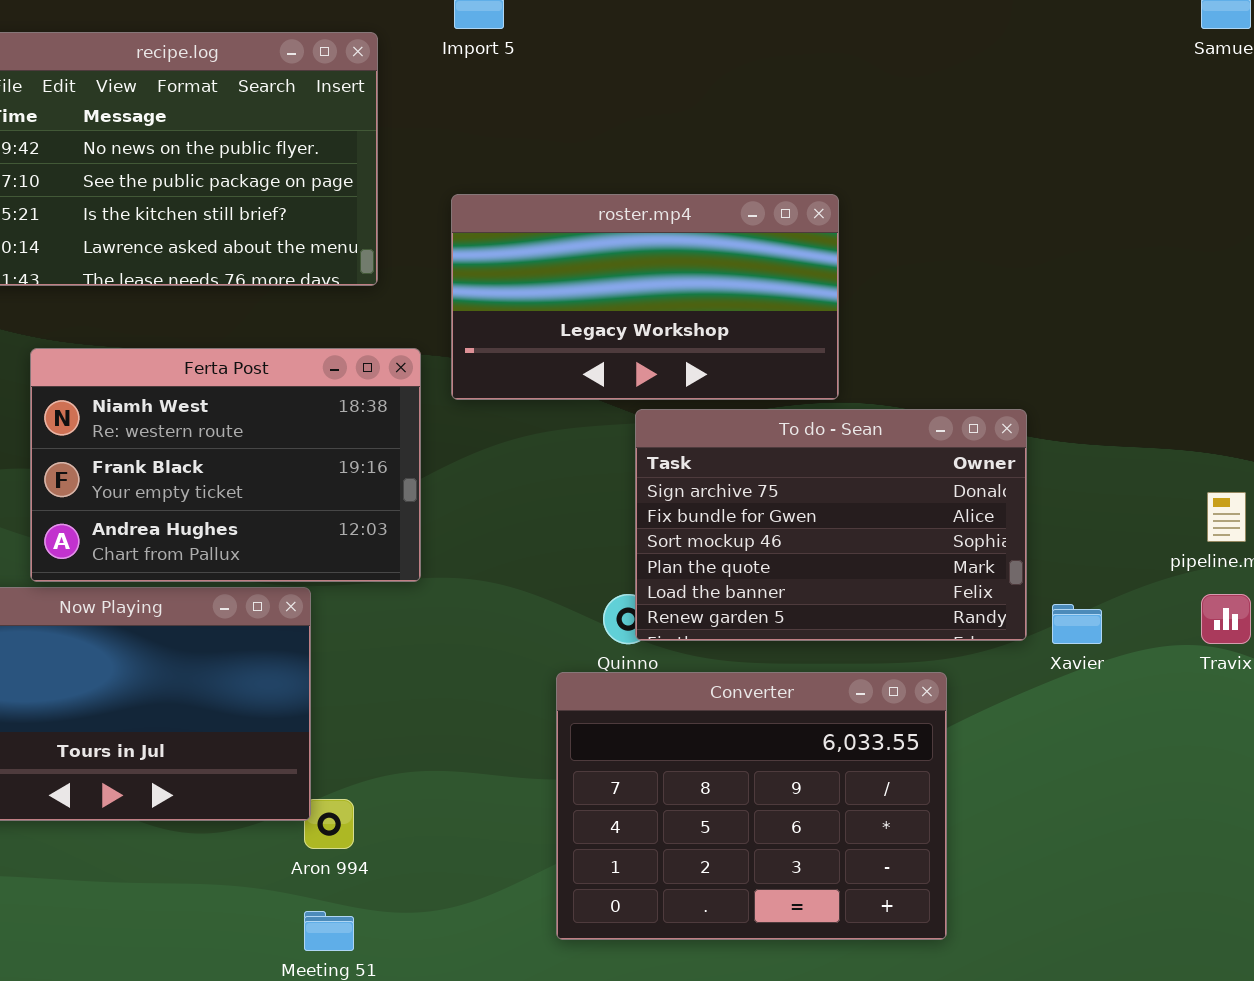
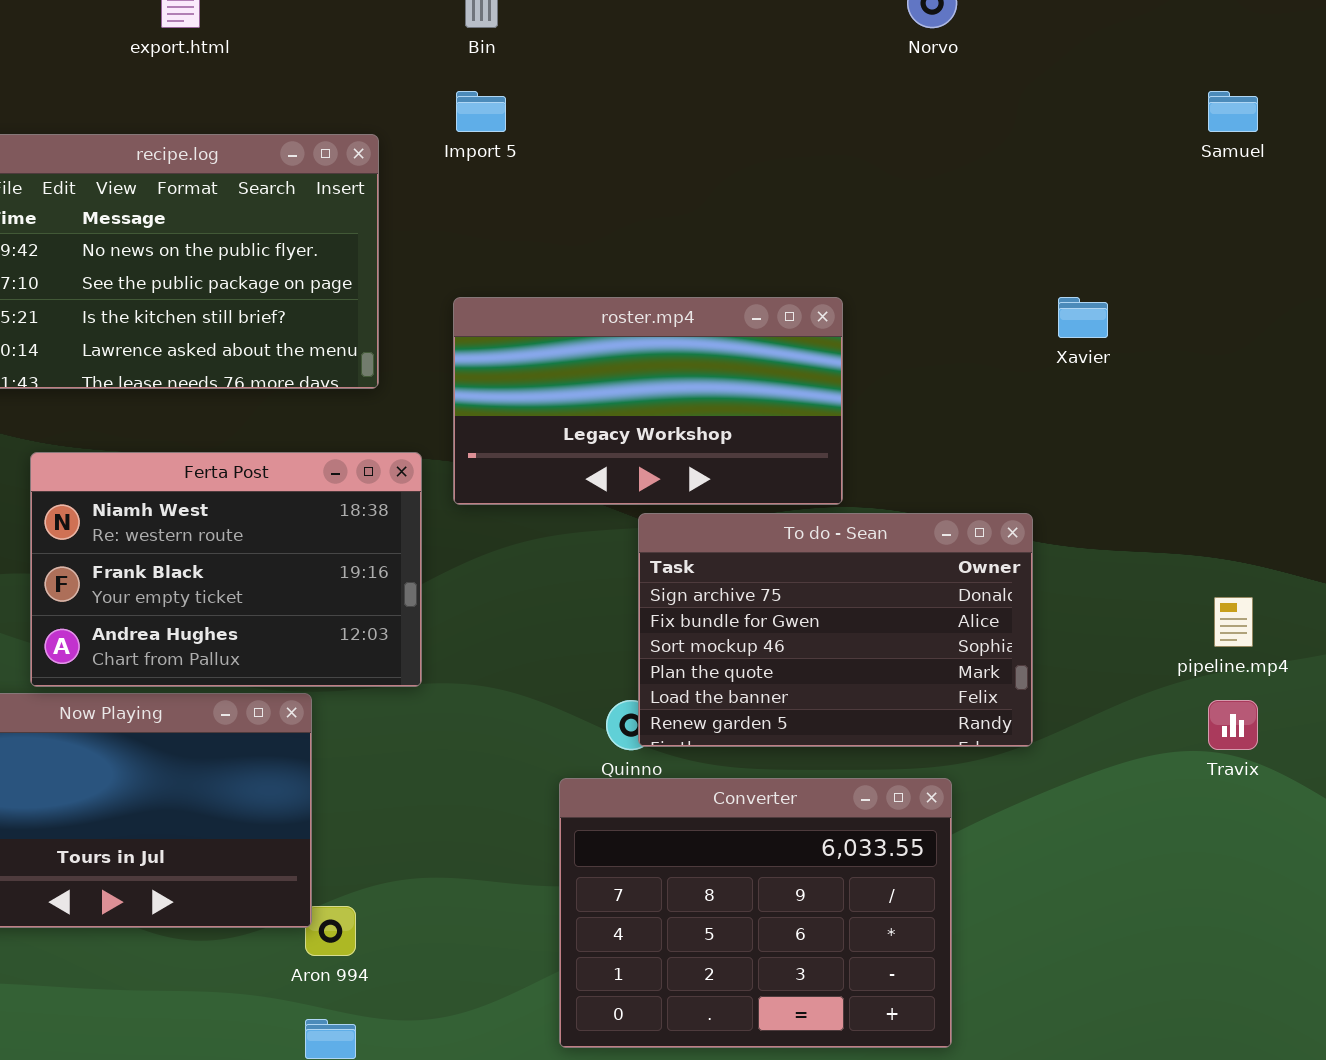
Xavier: [1052,604,1102,644] -> [1058,297,1108,338], moved

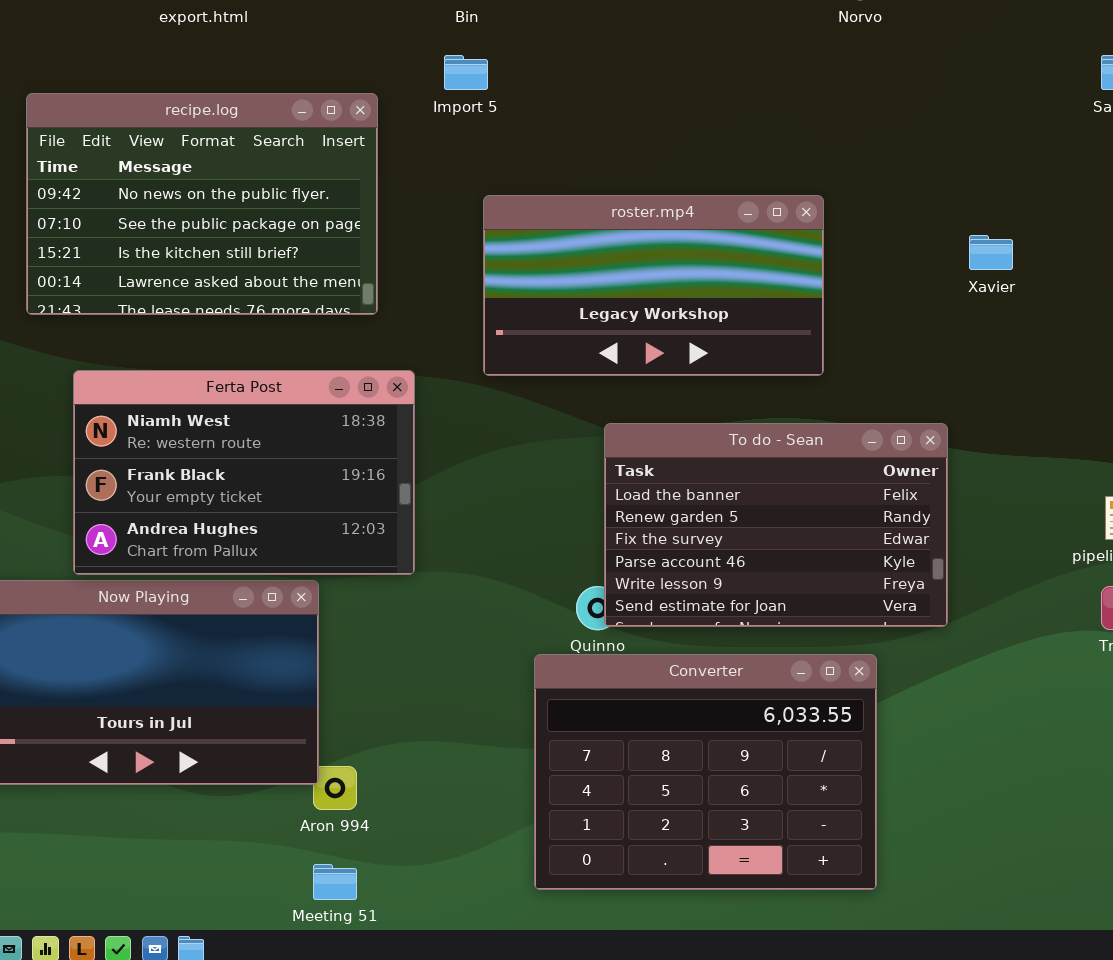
roster.mp4: [453,297,843,505] -> [483,195,824,376], moved
To do - Sean: [638,513,1033,747] -> [604,423,948,627], scrolled down 4 rows

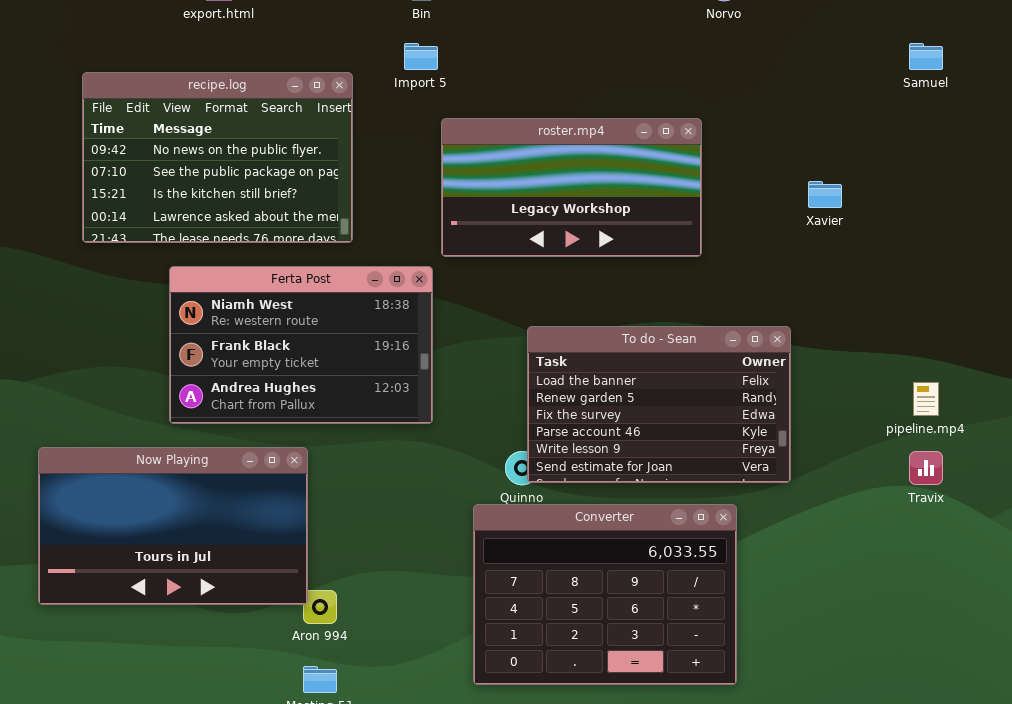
roster.mp4: [483,195,824,376] -> [441,118,702,257], moved
Ferta Post: [73,370,415,575] -> [169,266,433,424], moved

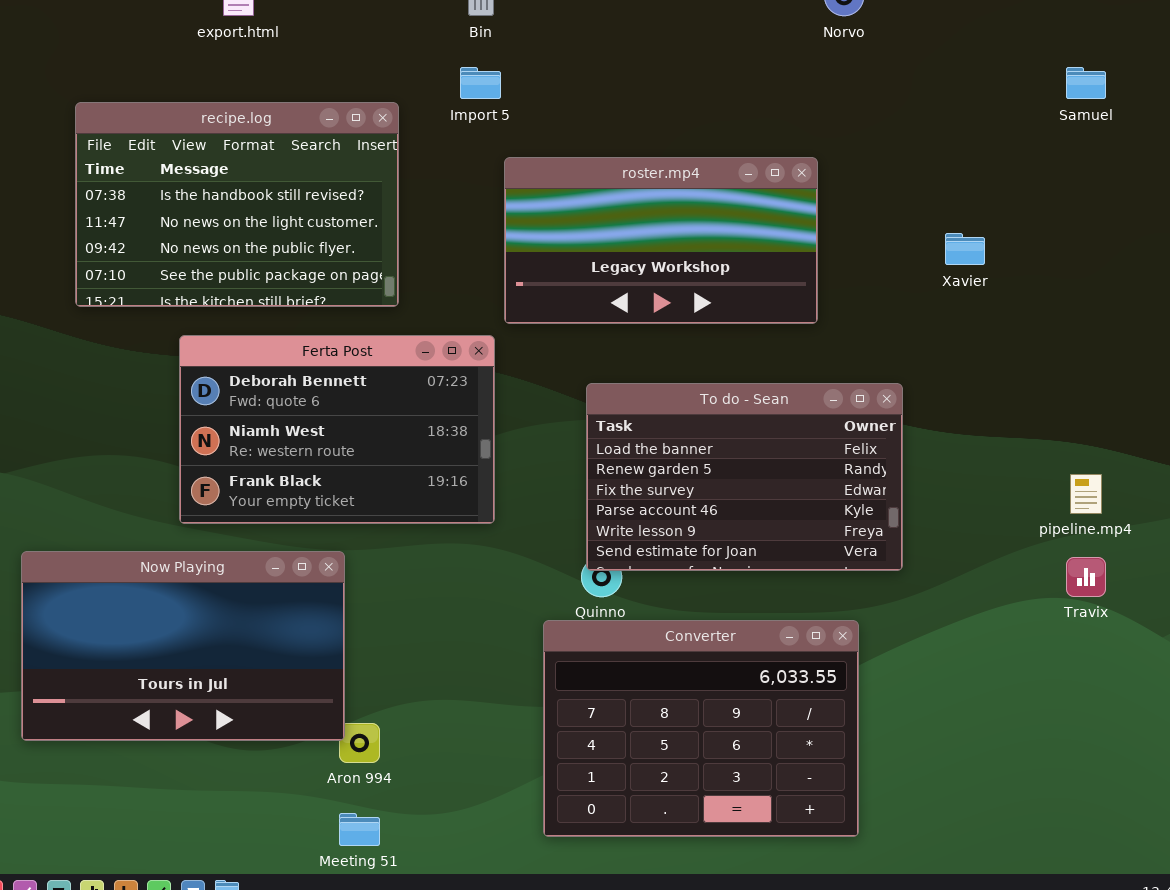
recipe.log: [82,72,353,243] -> [75,102,399,307], scrolled up 2 rows
Ferta Post: [169,266,433,424] -> [179,335,495,524], scrolled up 1 row
To do - Sean: [527,326,791,483] -> [586,383,903,571], moved

